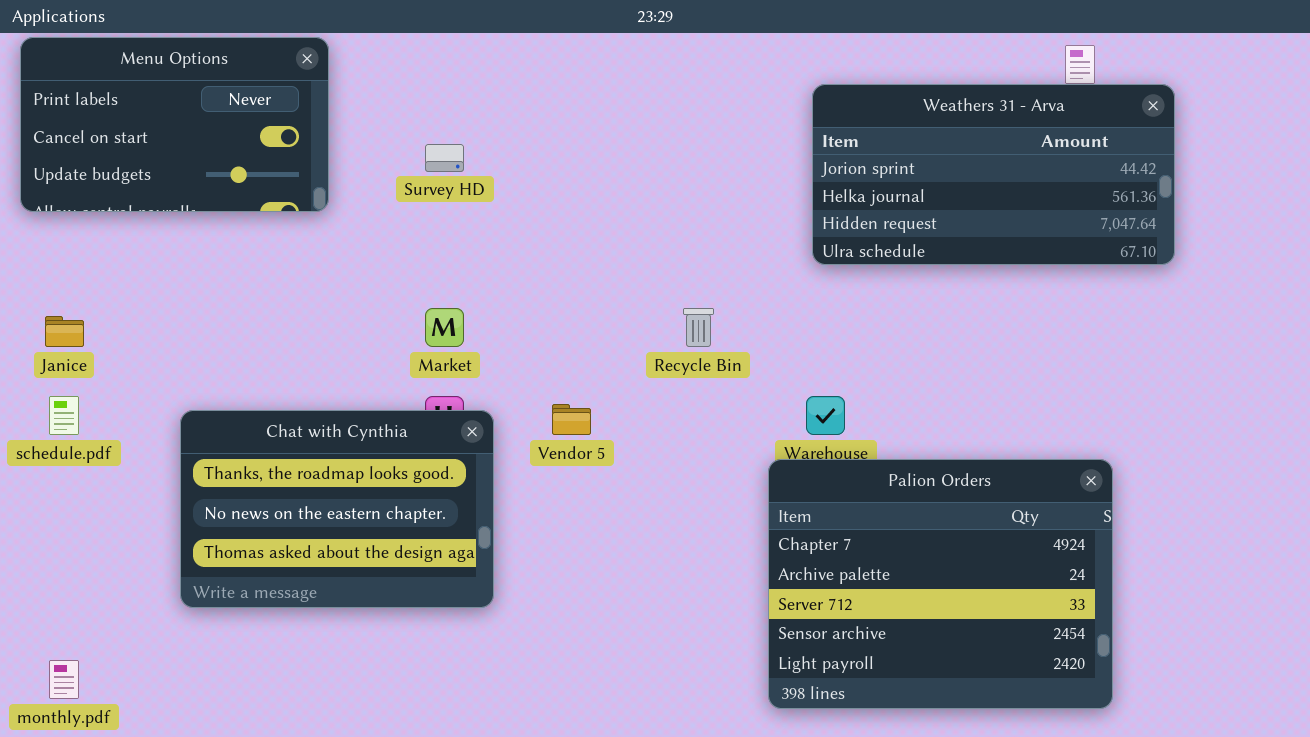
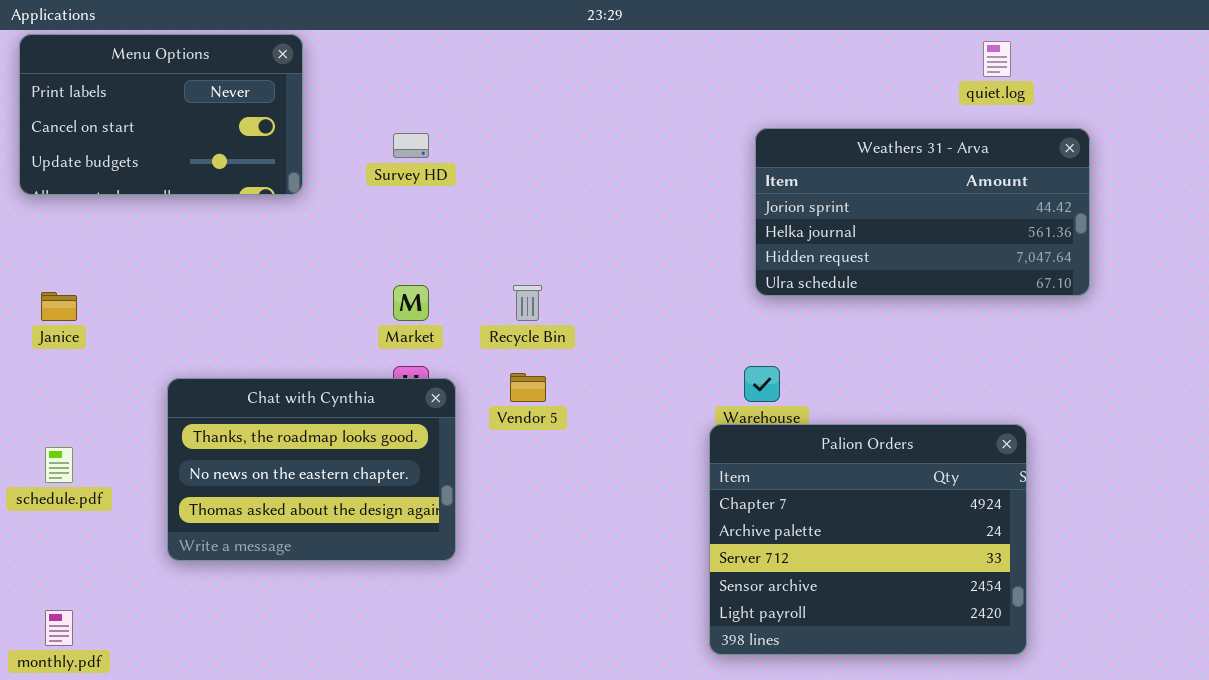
Weathers 31 - Arva: [812,84,1175,265] -> [755,128,1090,296], moved
Recycle Bin: [683,308,714,347] -> [513,285,542,321], moved
schedule.pdf: [49,396,79,435] -> [45,447,73,483], moved

